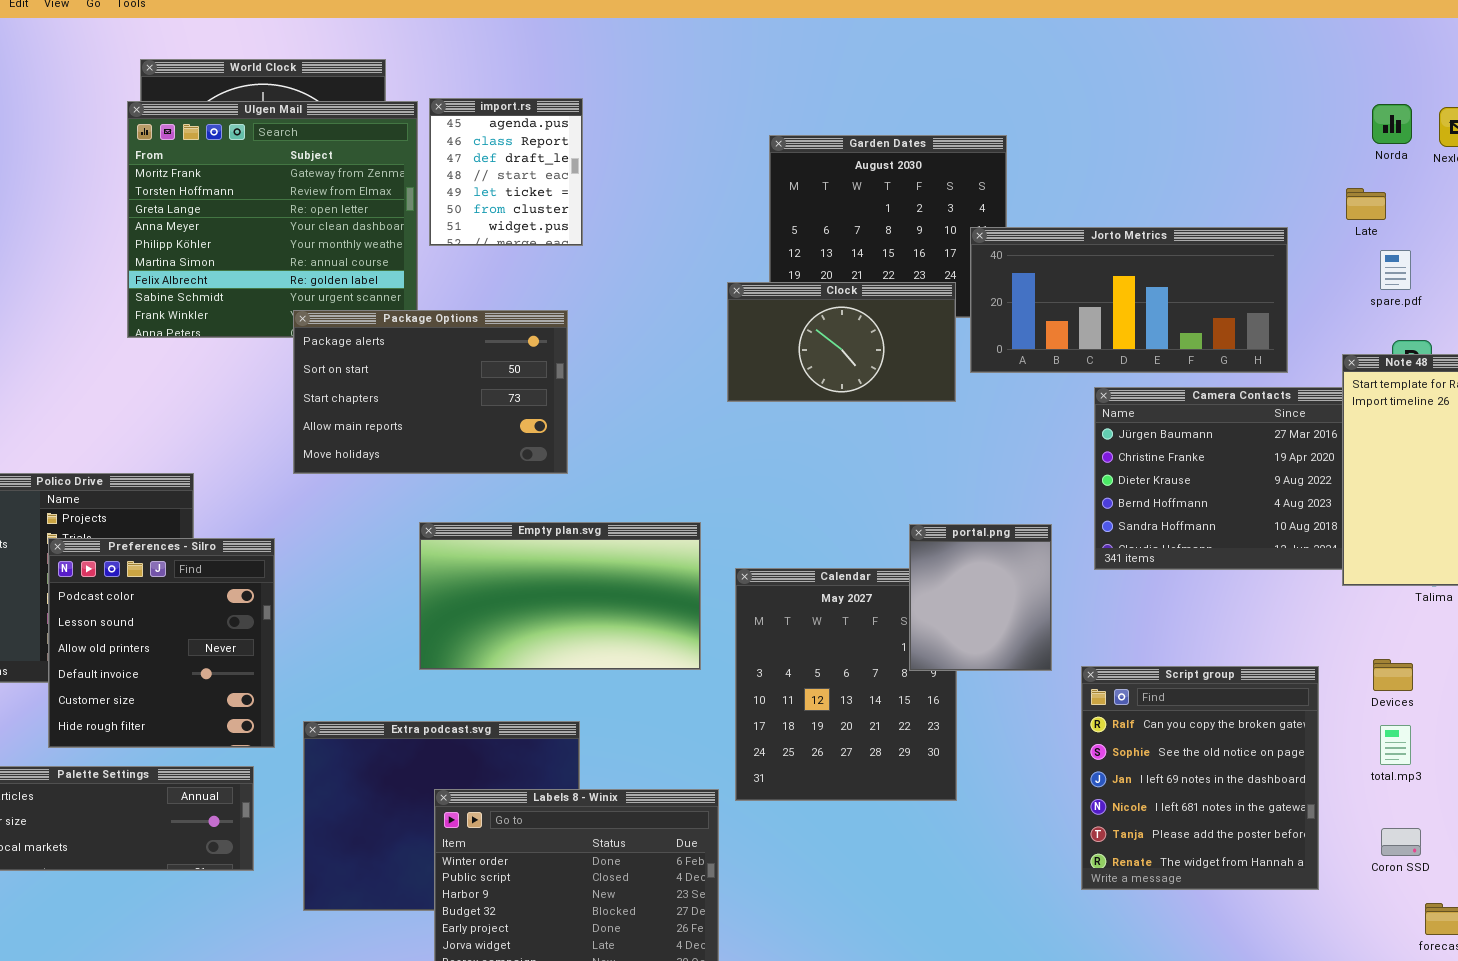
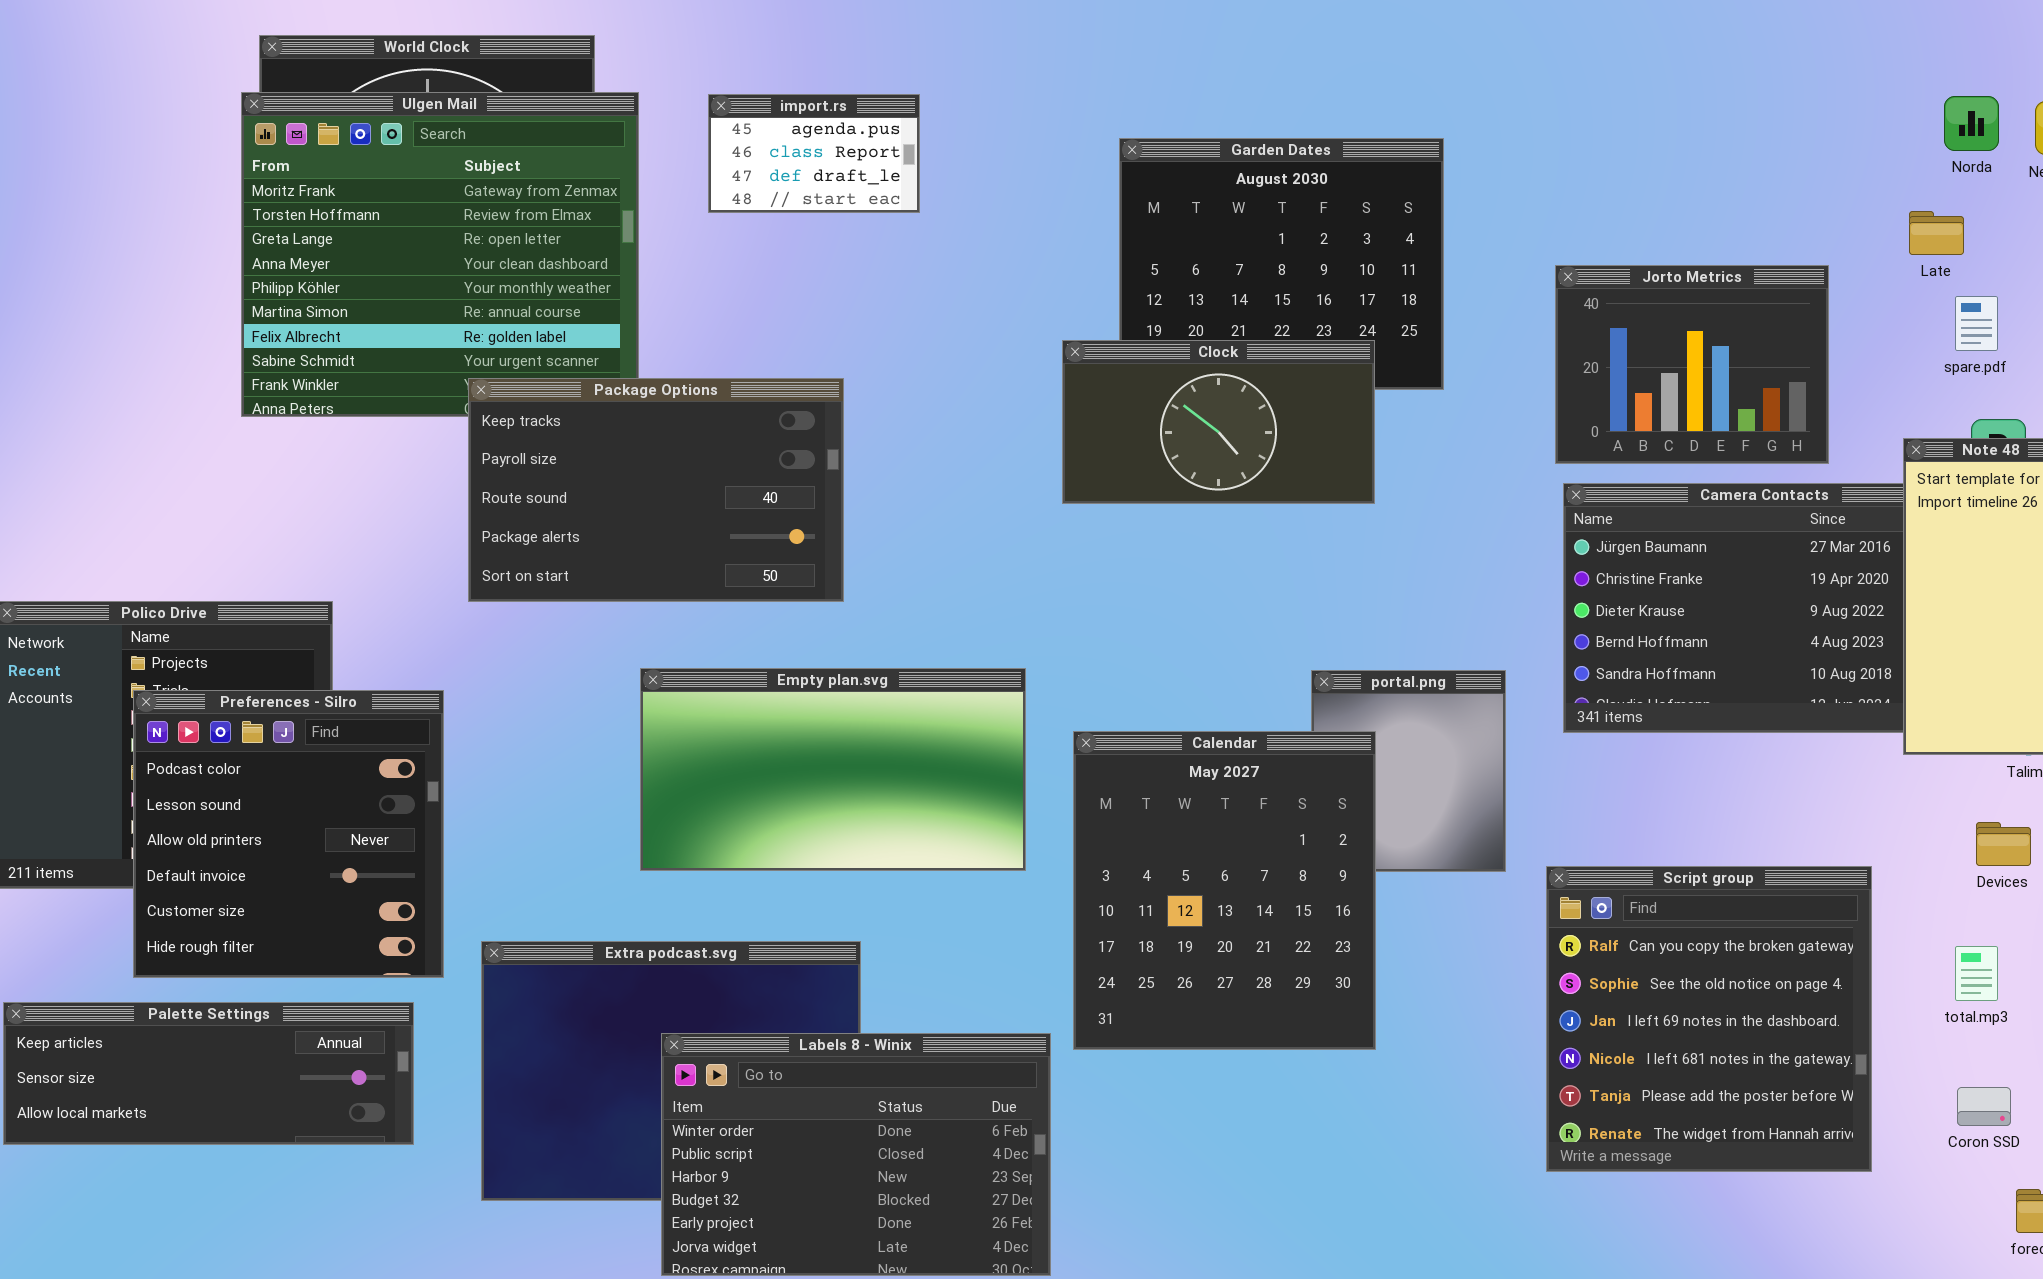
import.rs: [429,98,583,246] -> [708,94,920,213], moved, resized
Jorto Metrics: [970,227,1288,373] -> [1555,265,1829,464], resized
Package Options: [293,310,568,474] -> [468,378,844,602], scrolled up 3 rows
Calendar: [735,568,957,801] -> [1073,731,1376,1050], raised
Devices: [1373,659,1413,691] -> [1976,822,2031,866], moved

